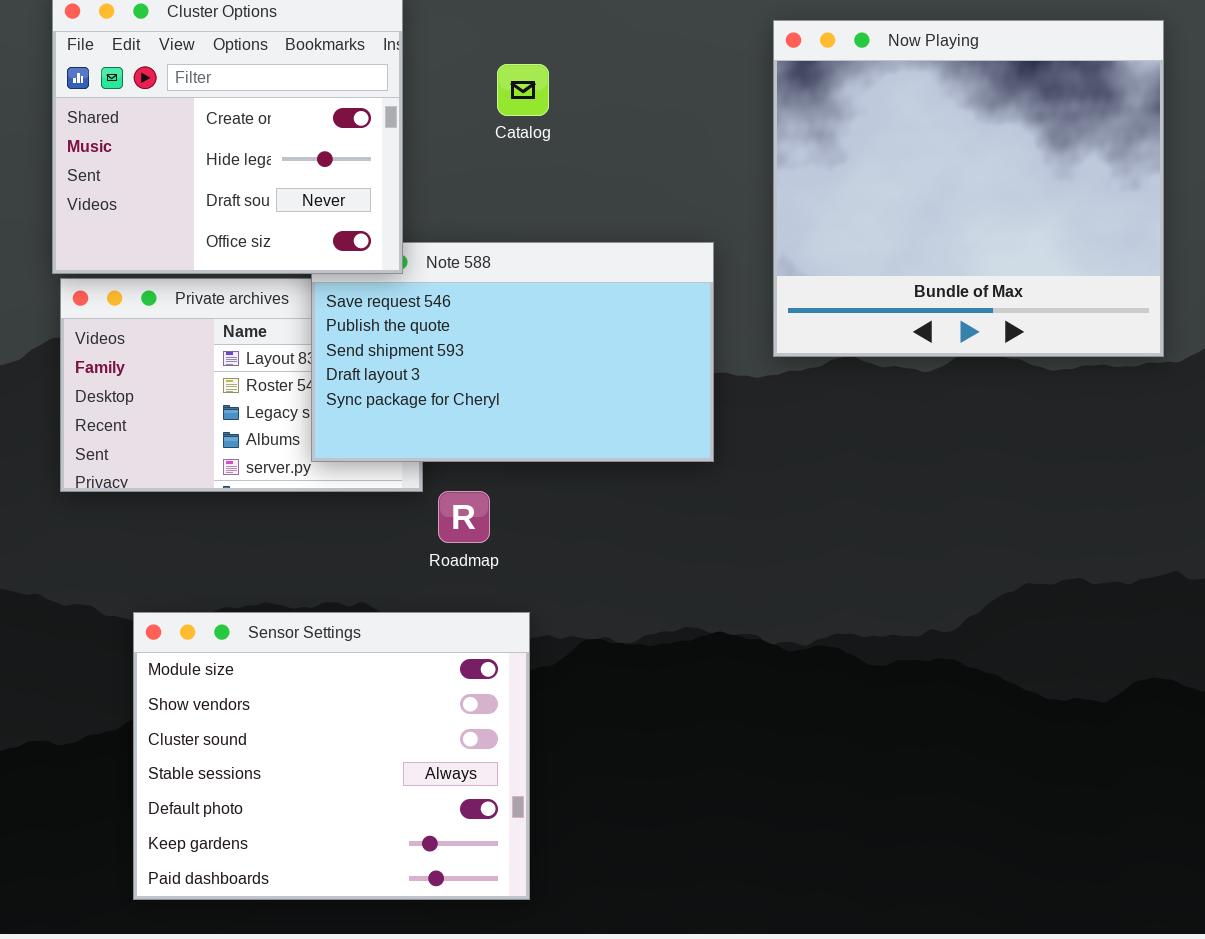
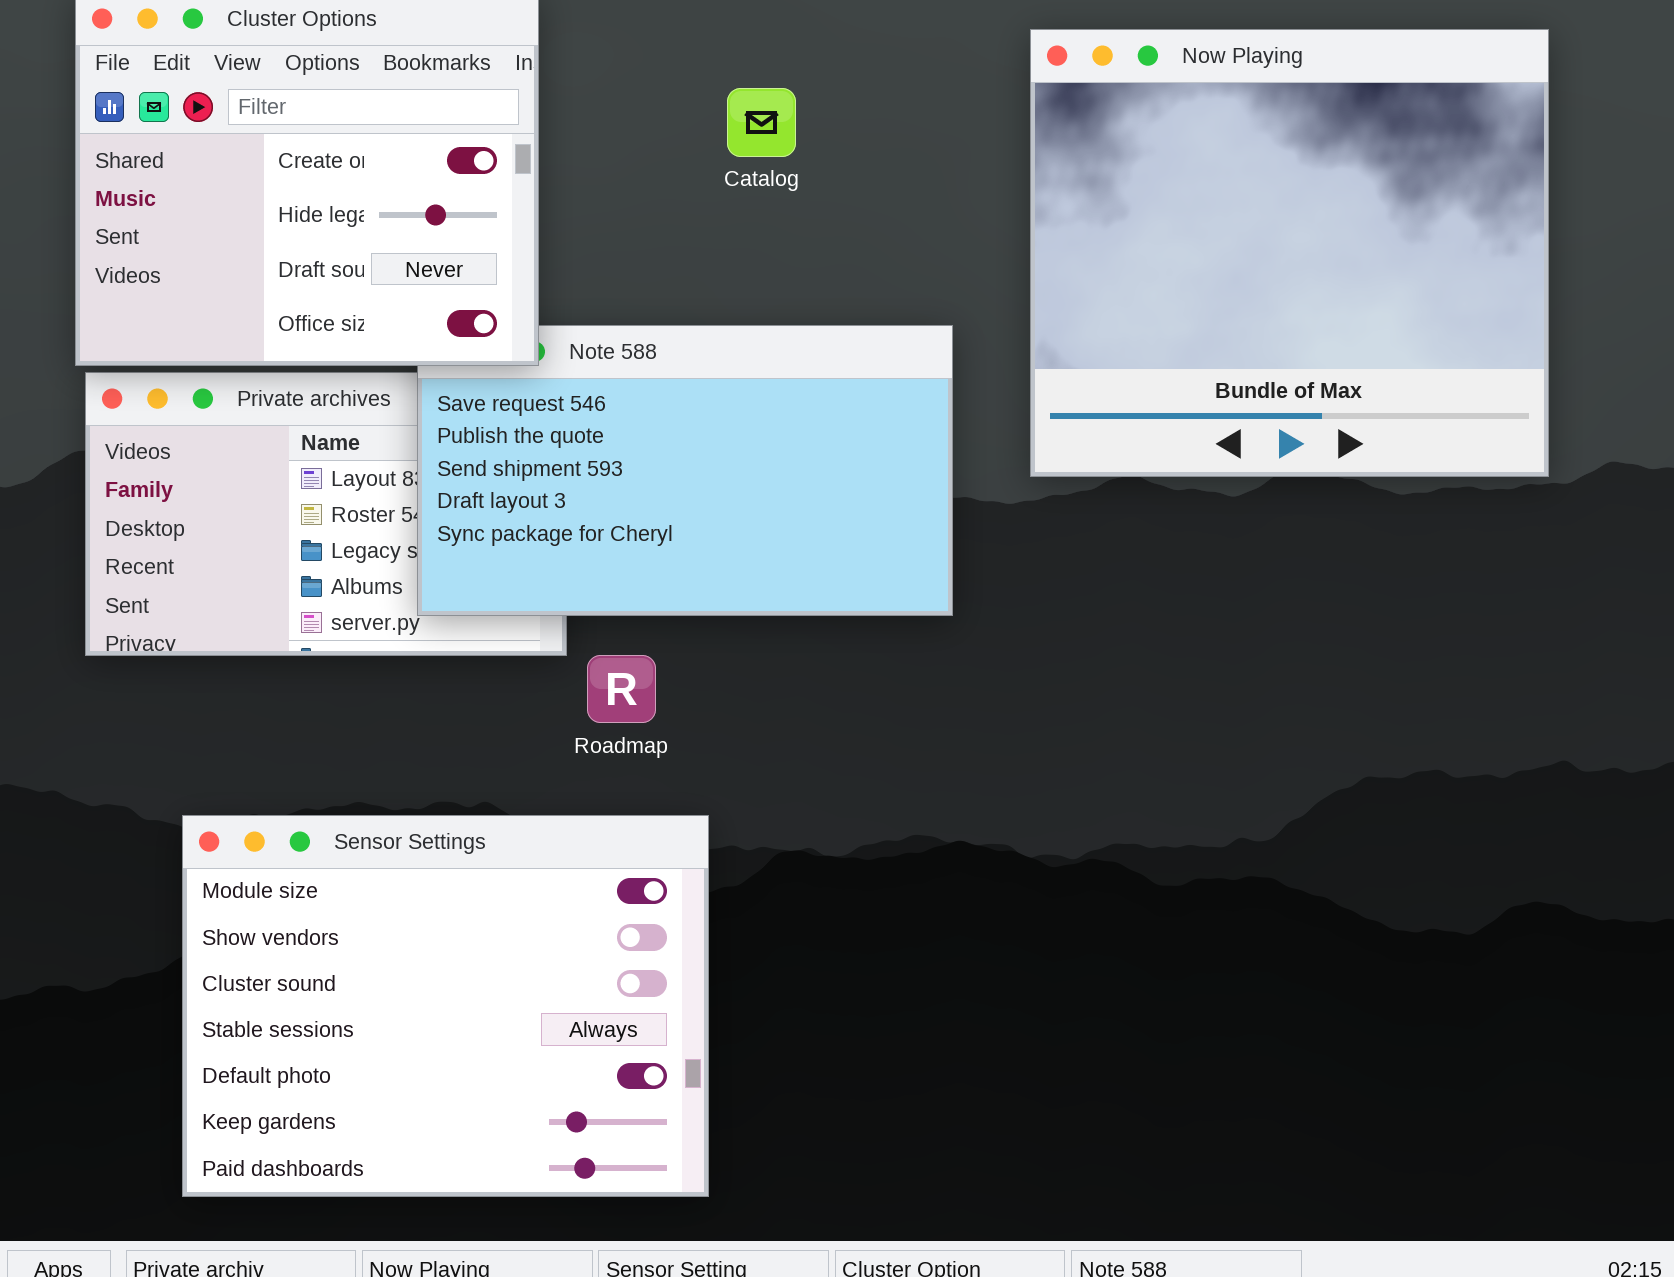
Catalog: [497,64,549,116] -> [727,88,796,157], moved

